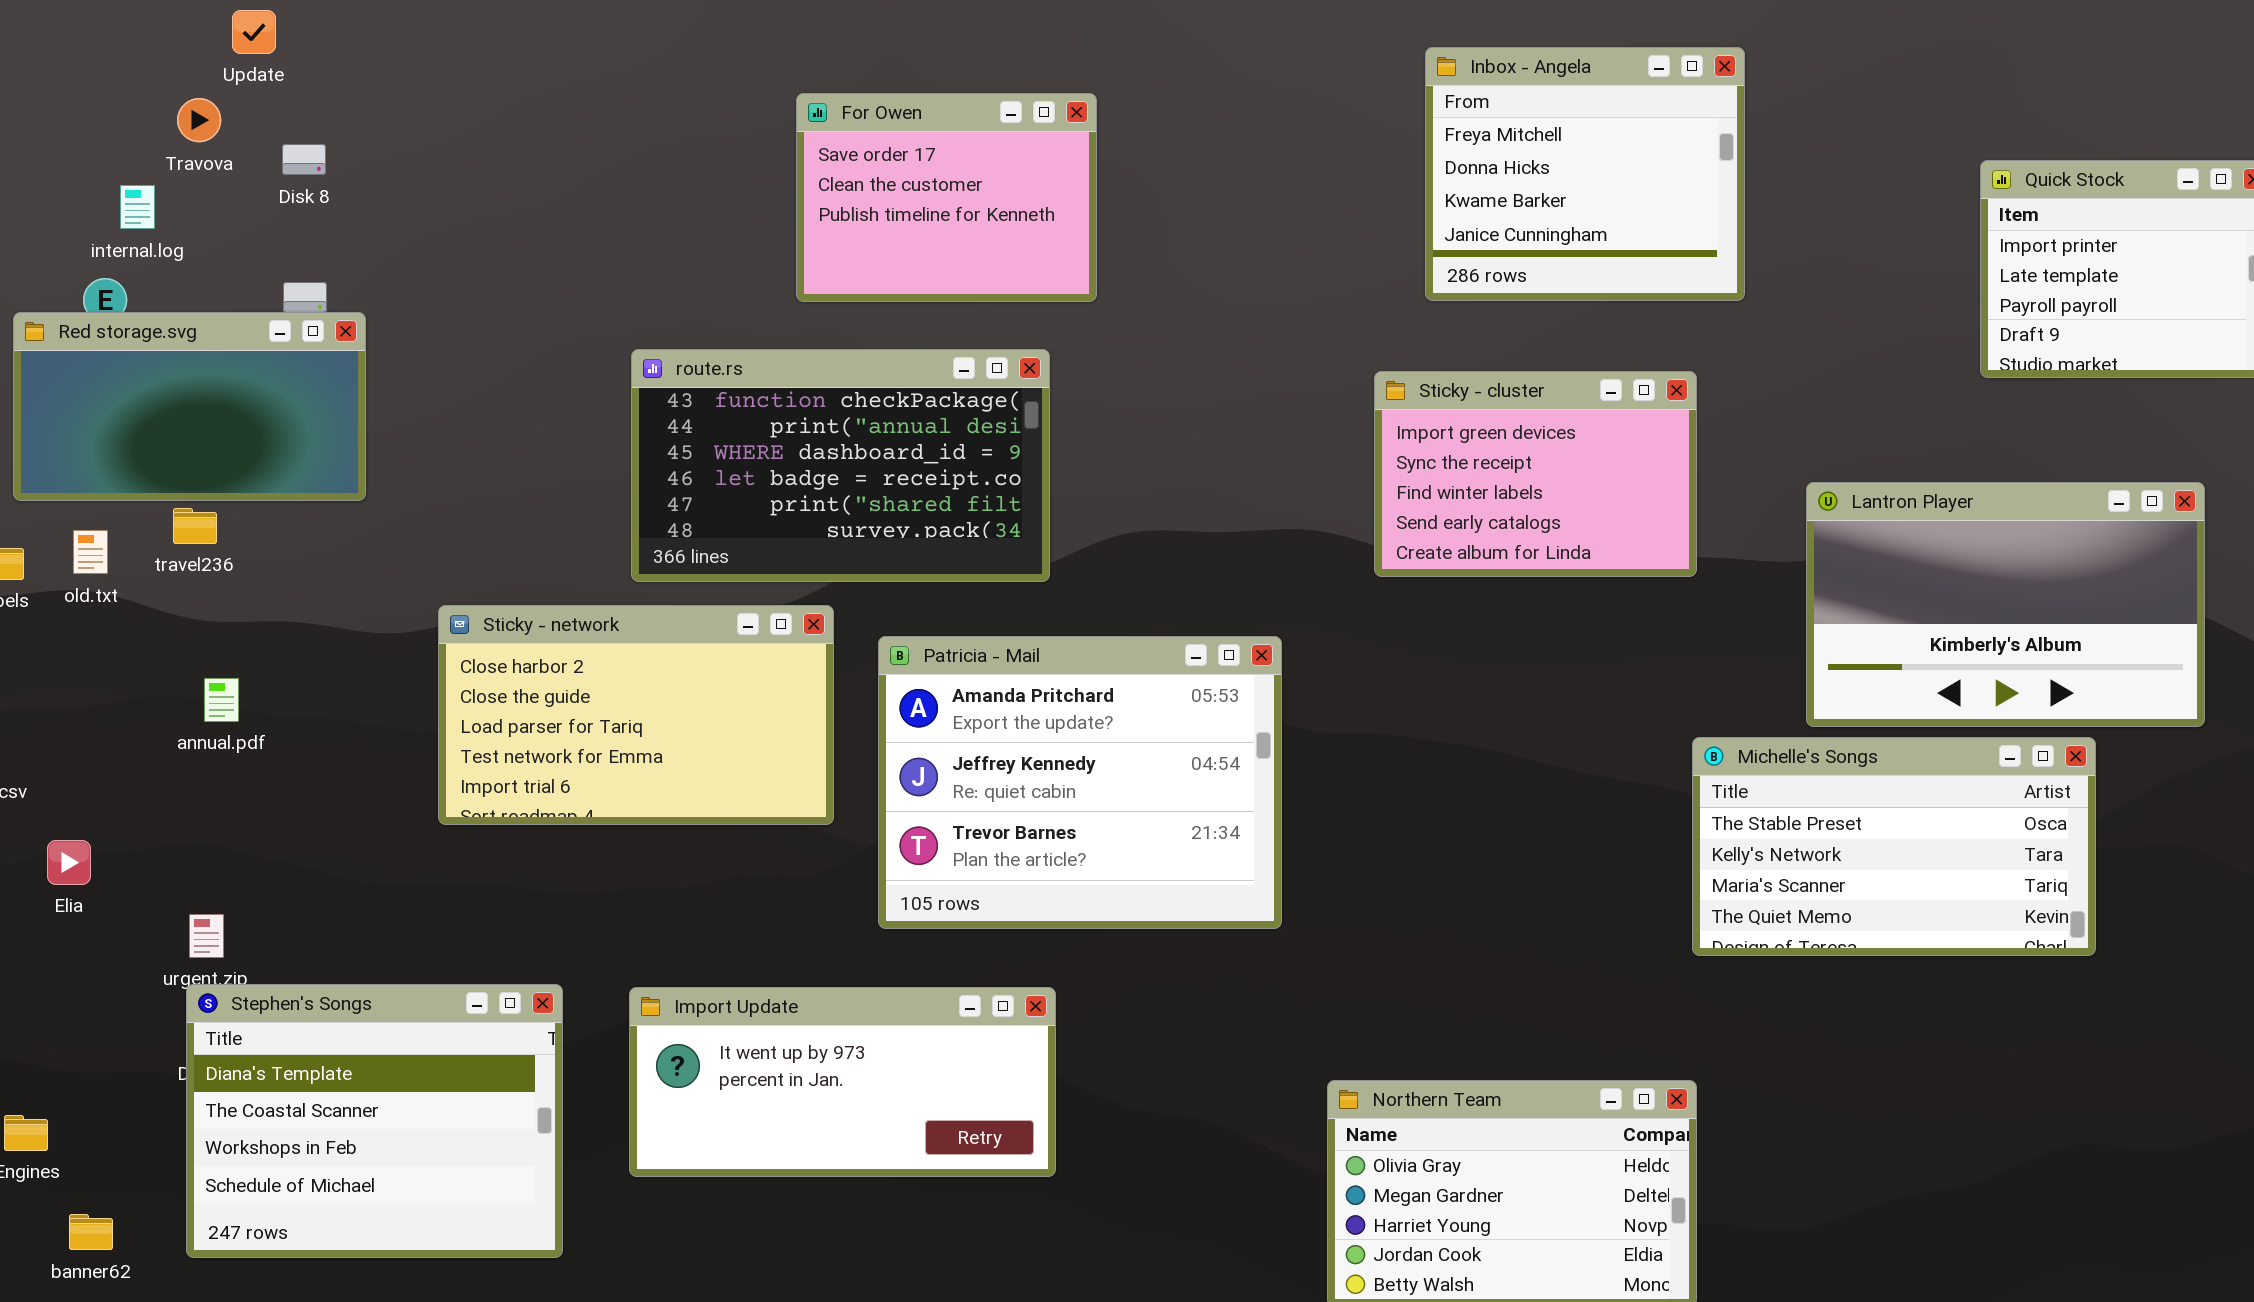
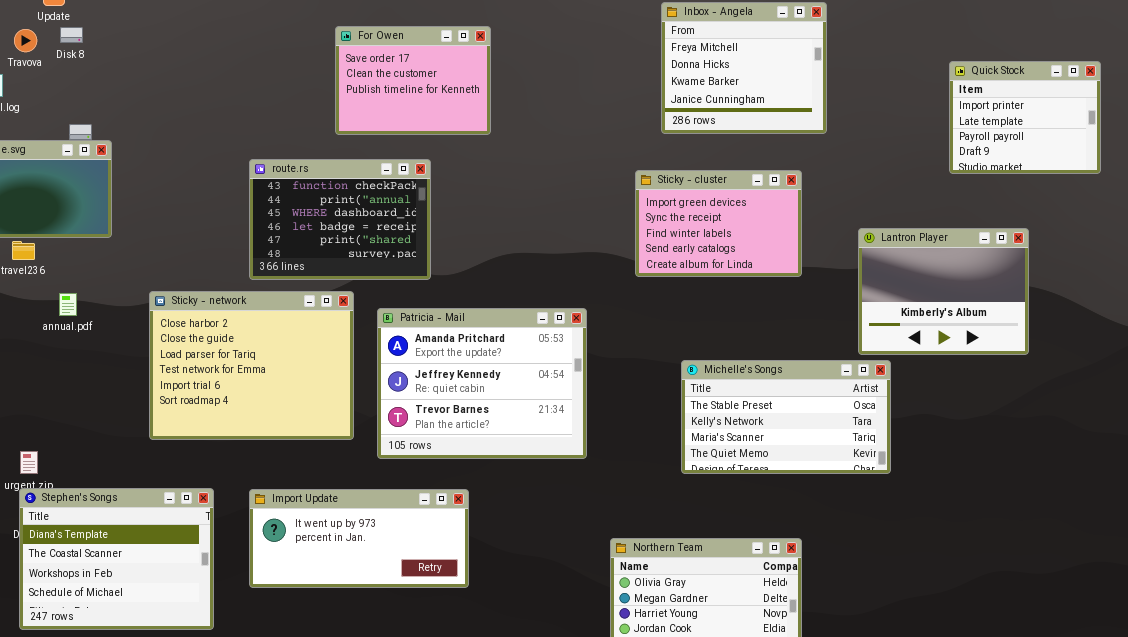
Disk 8: [282,144,326,175] -> [60,27,83,43], moved
route.rs: [631,349,1050,582] -> [249,159,431,280], resized
Lantron Player: [1806,482,2205,727] -> [858,228,1029,355], resized
Sticky - network: [438,605,834,825] -> [149,291,354,440], resized
annual.pdf: [204,678,239,722] -> [59,293,77,316], moved
Michelle's Songs: [1692,737,2096,956] -> [681,360,891,474], moved

